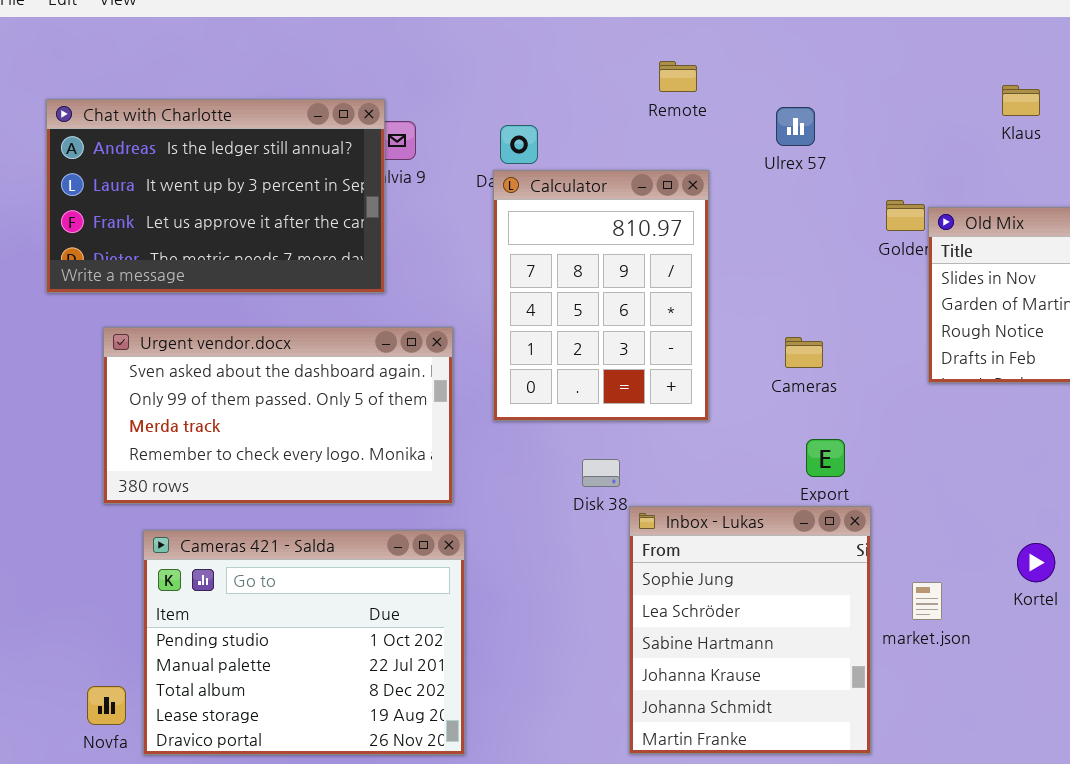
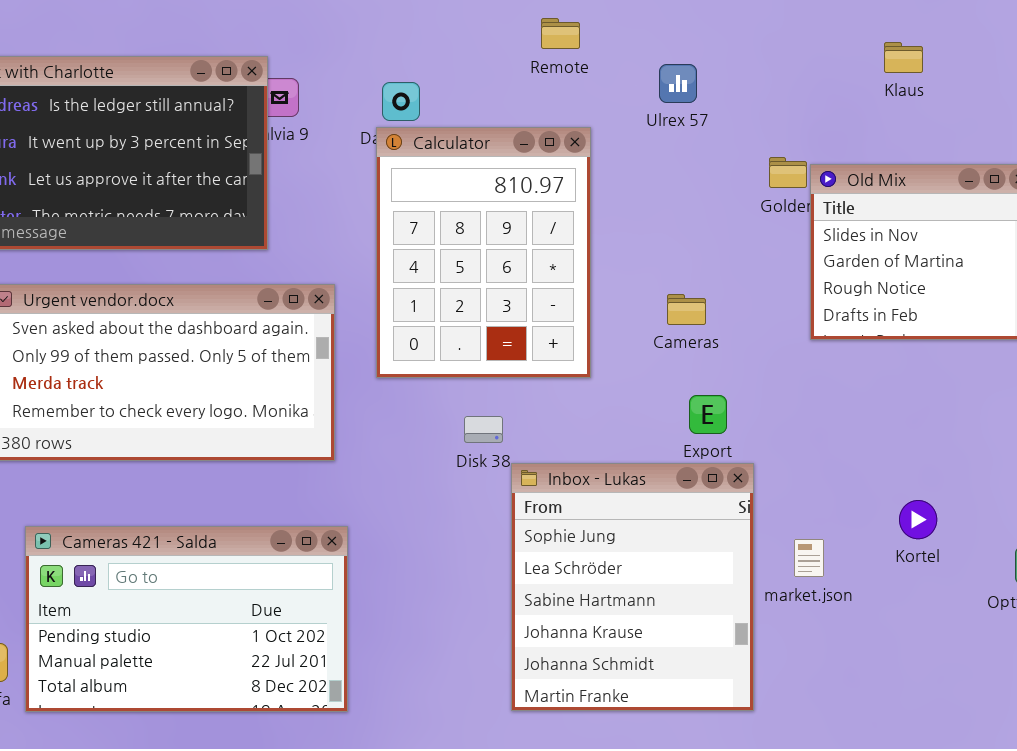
Cameras 421 - Salda: [143,530,465,755] -> [25,526,348,712], resized

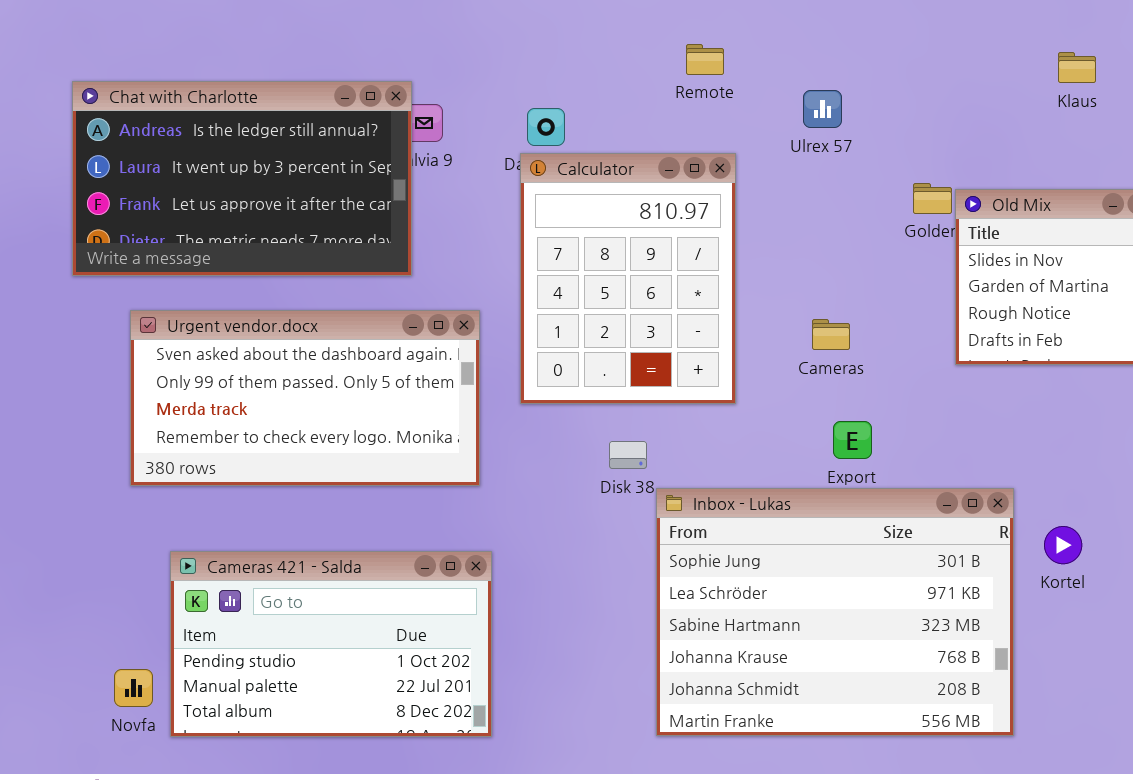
Klaus: [884,42,923,73] -> [1058,52,1096,83], moved
Inbox - Lukas: [511,463,754,711] -> [656,488,1014,736], resized

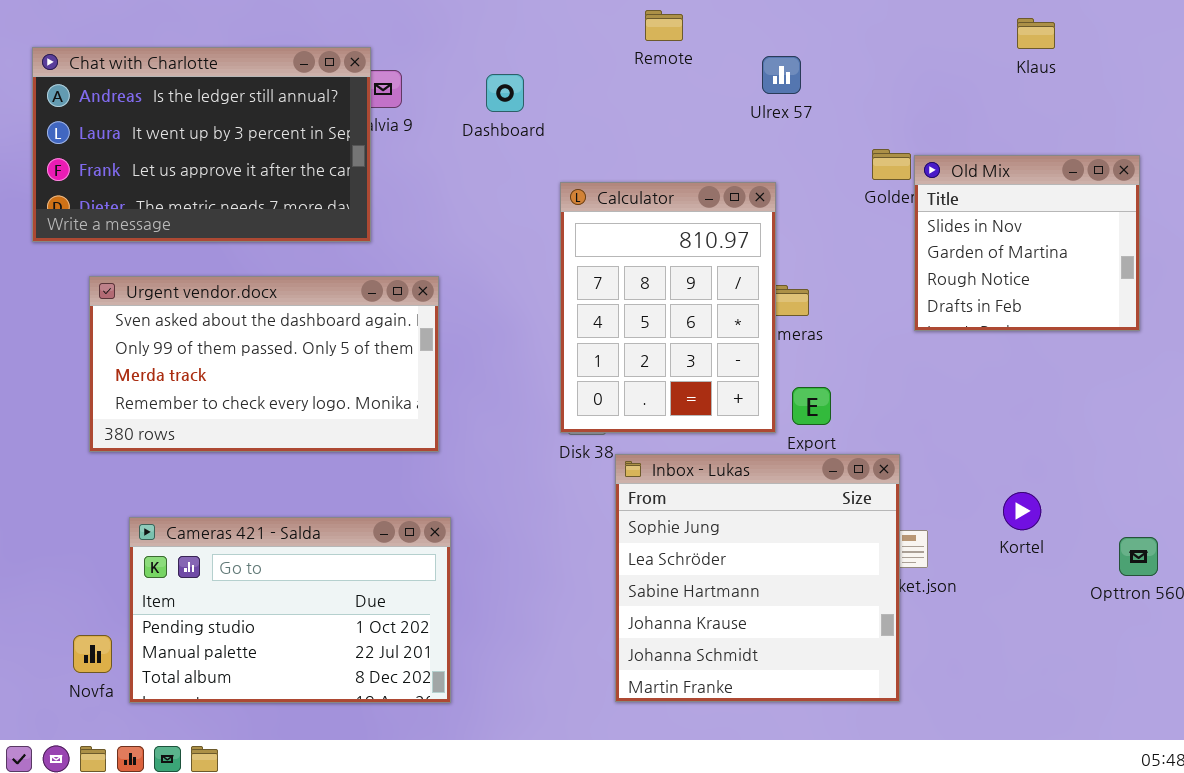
Calculator: [520,153,736,404] -> [560,182,776,433], moved
Inbox - Lukas: [656,488,1014,736] -> [615,454,900,702], resized

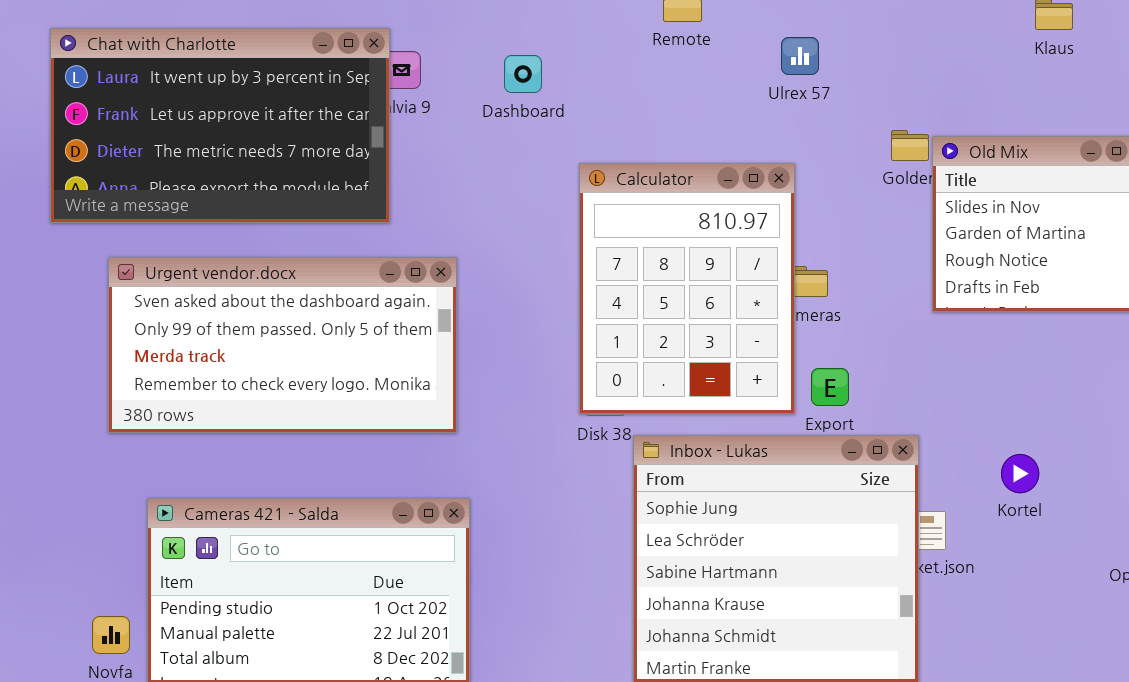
Chat with Charlotte: [32,47,371,242] -> [50,28,390,223], scrolled down 1 row
Kortel: [1003,492,1041,530] -> [1001,454,1039,493], moved

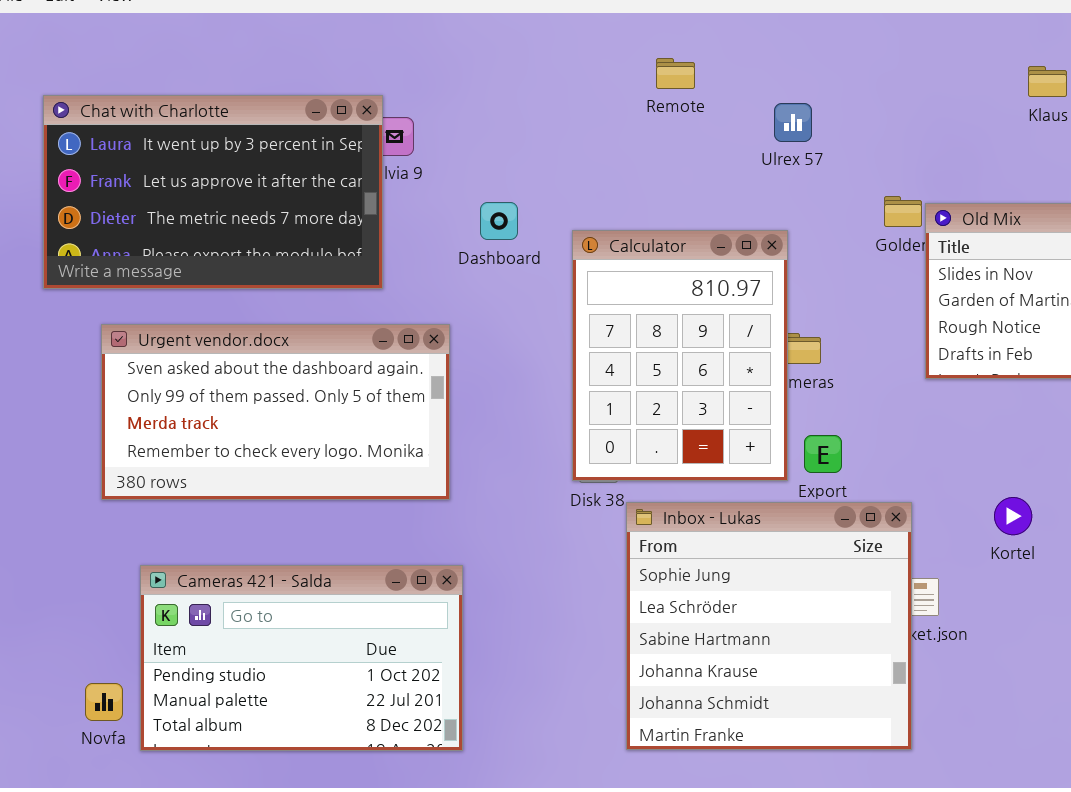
Dashboard: [504,55,542,93] -> [480,202,518,240], moved
Kortel: [1001,454,1039,493] -> [994,497,1032,535], moved

